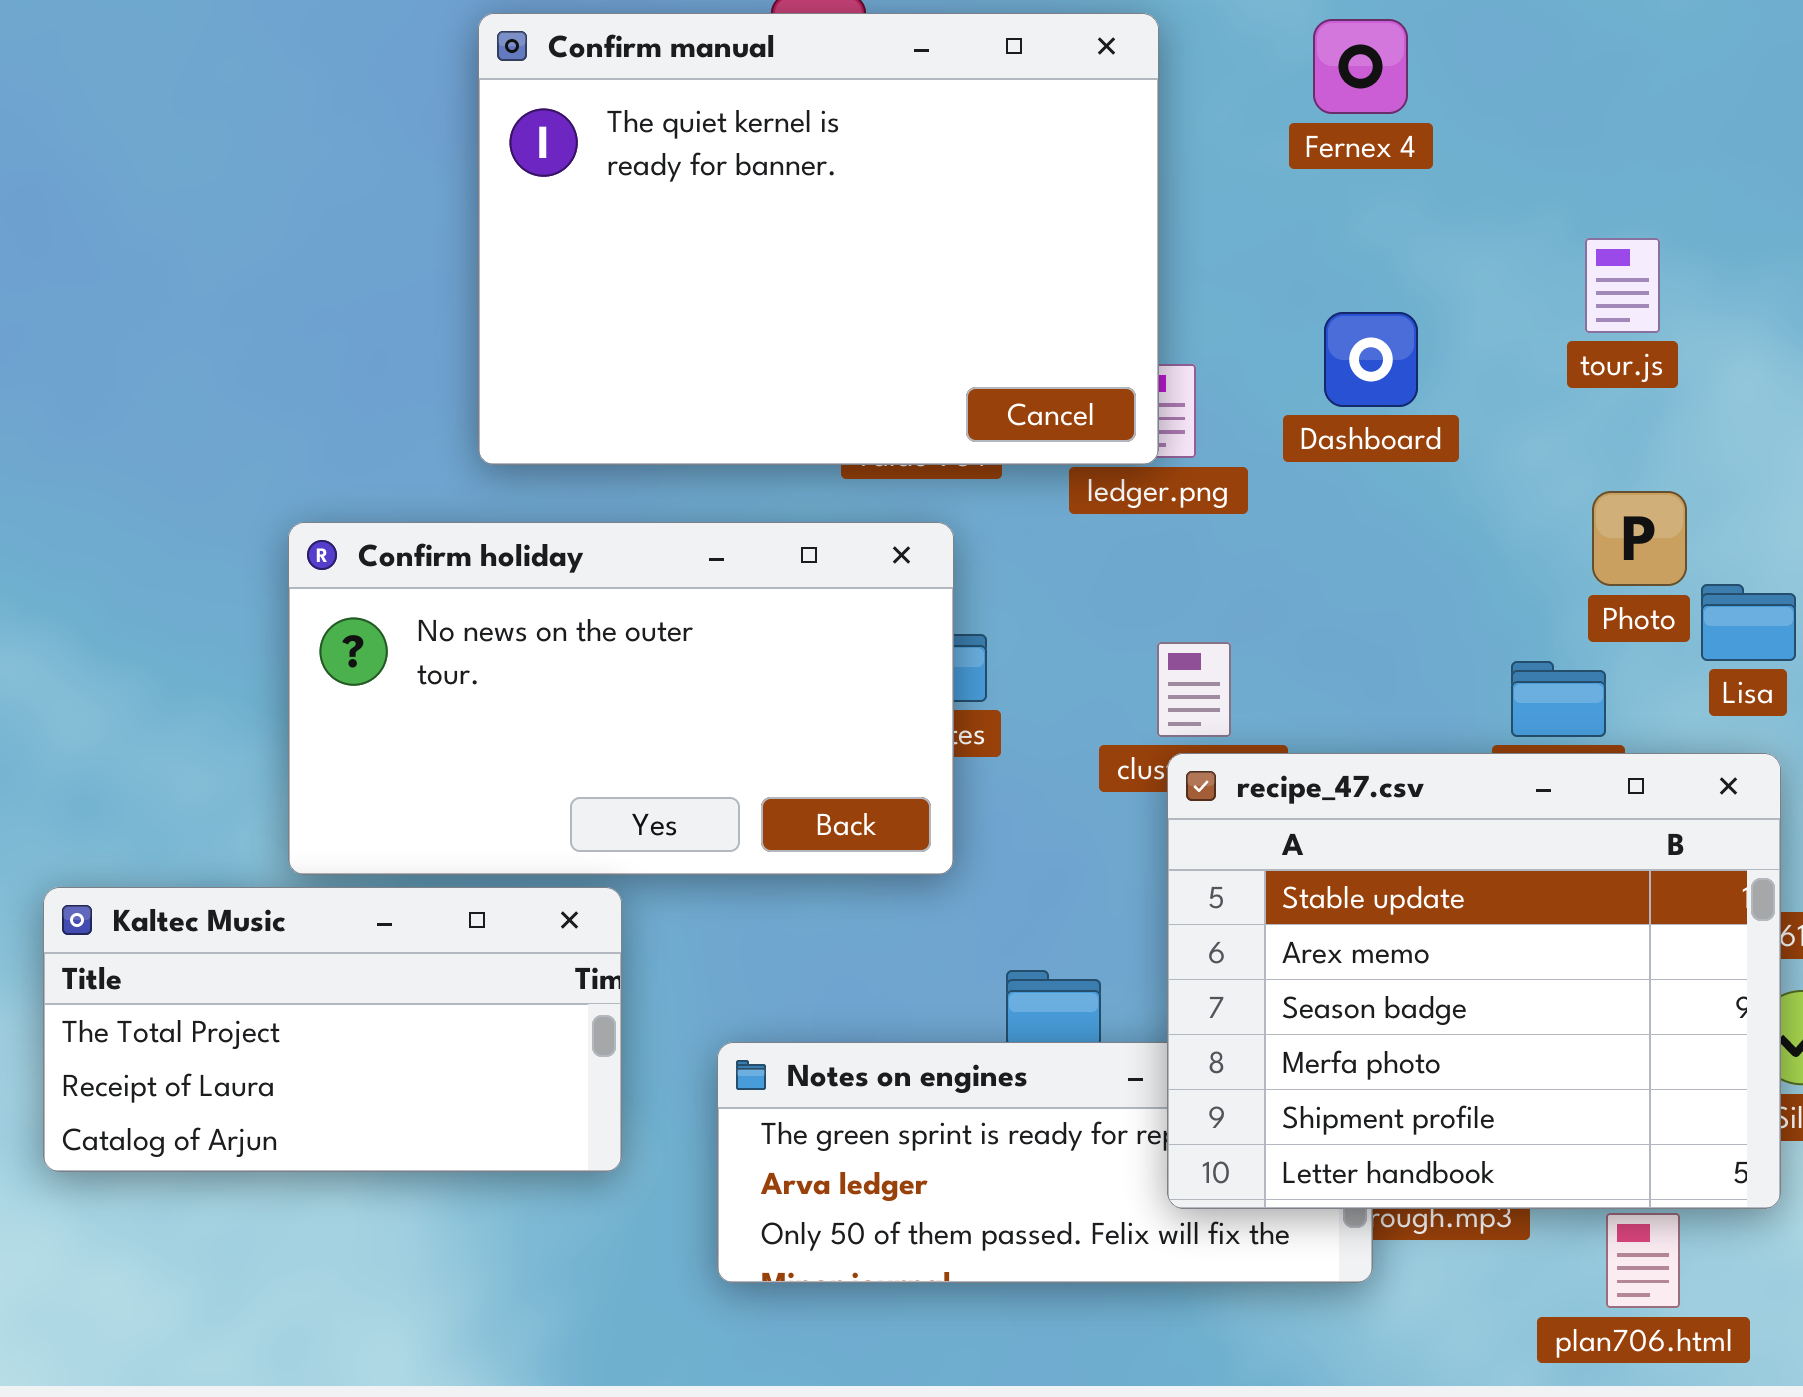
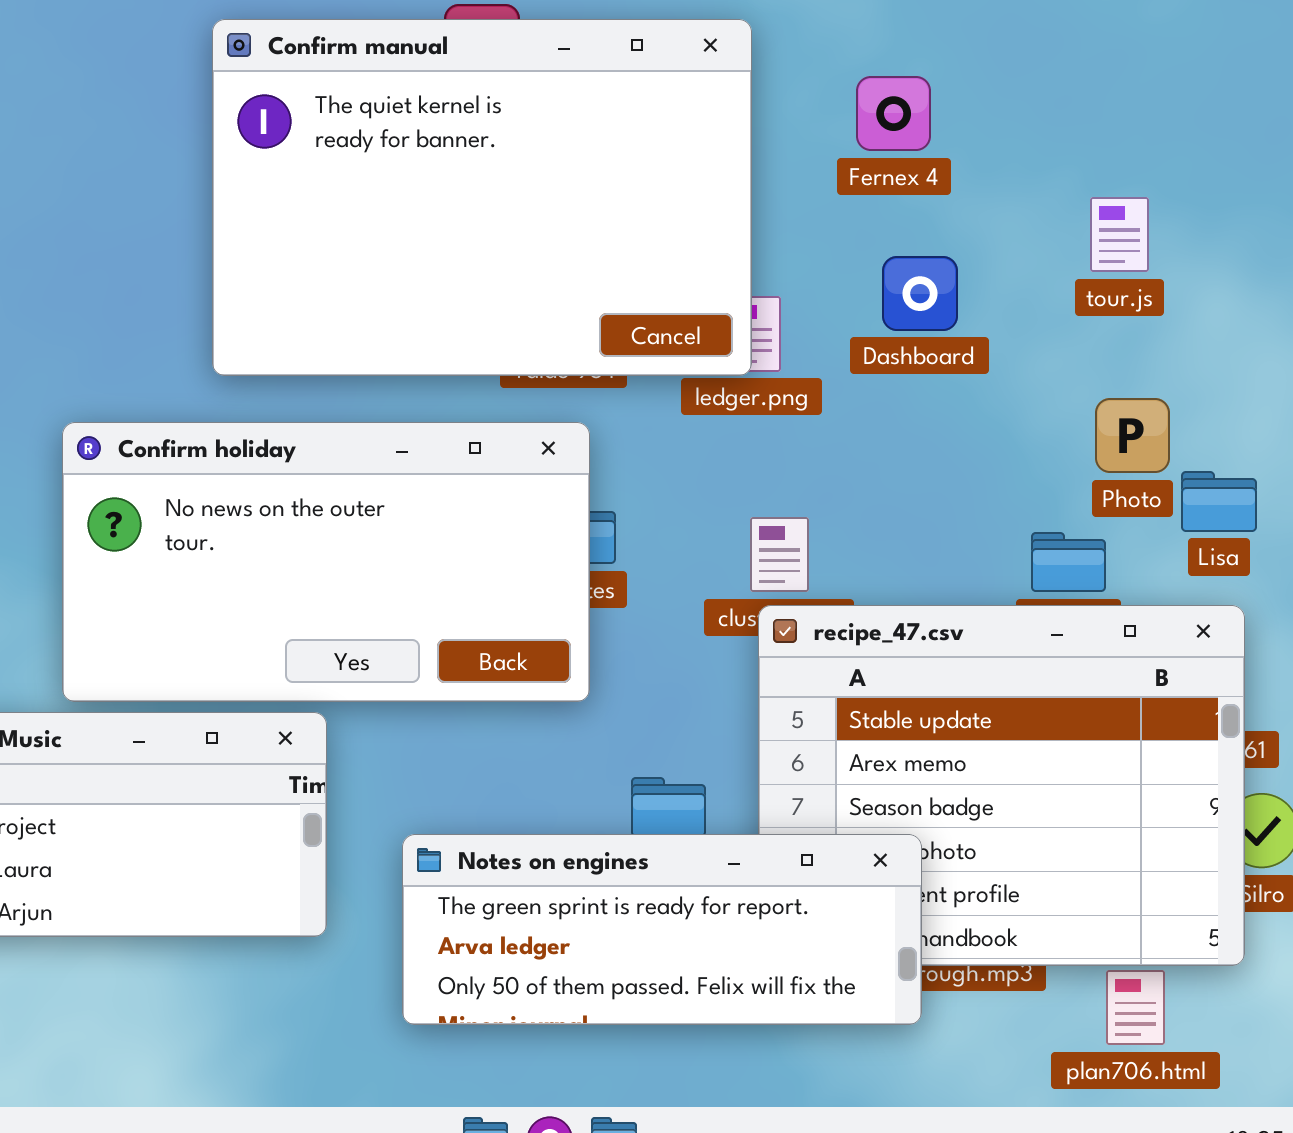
Fernex 4: [1313,19,1408,114] -> [856,76,931,151], moved
Notes on engines: [717,1042,1373,1283] -> [402,834,922,1025], raised

